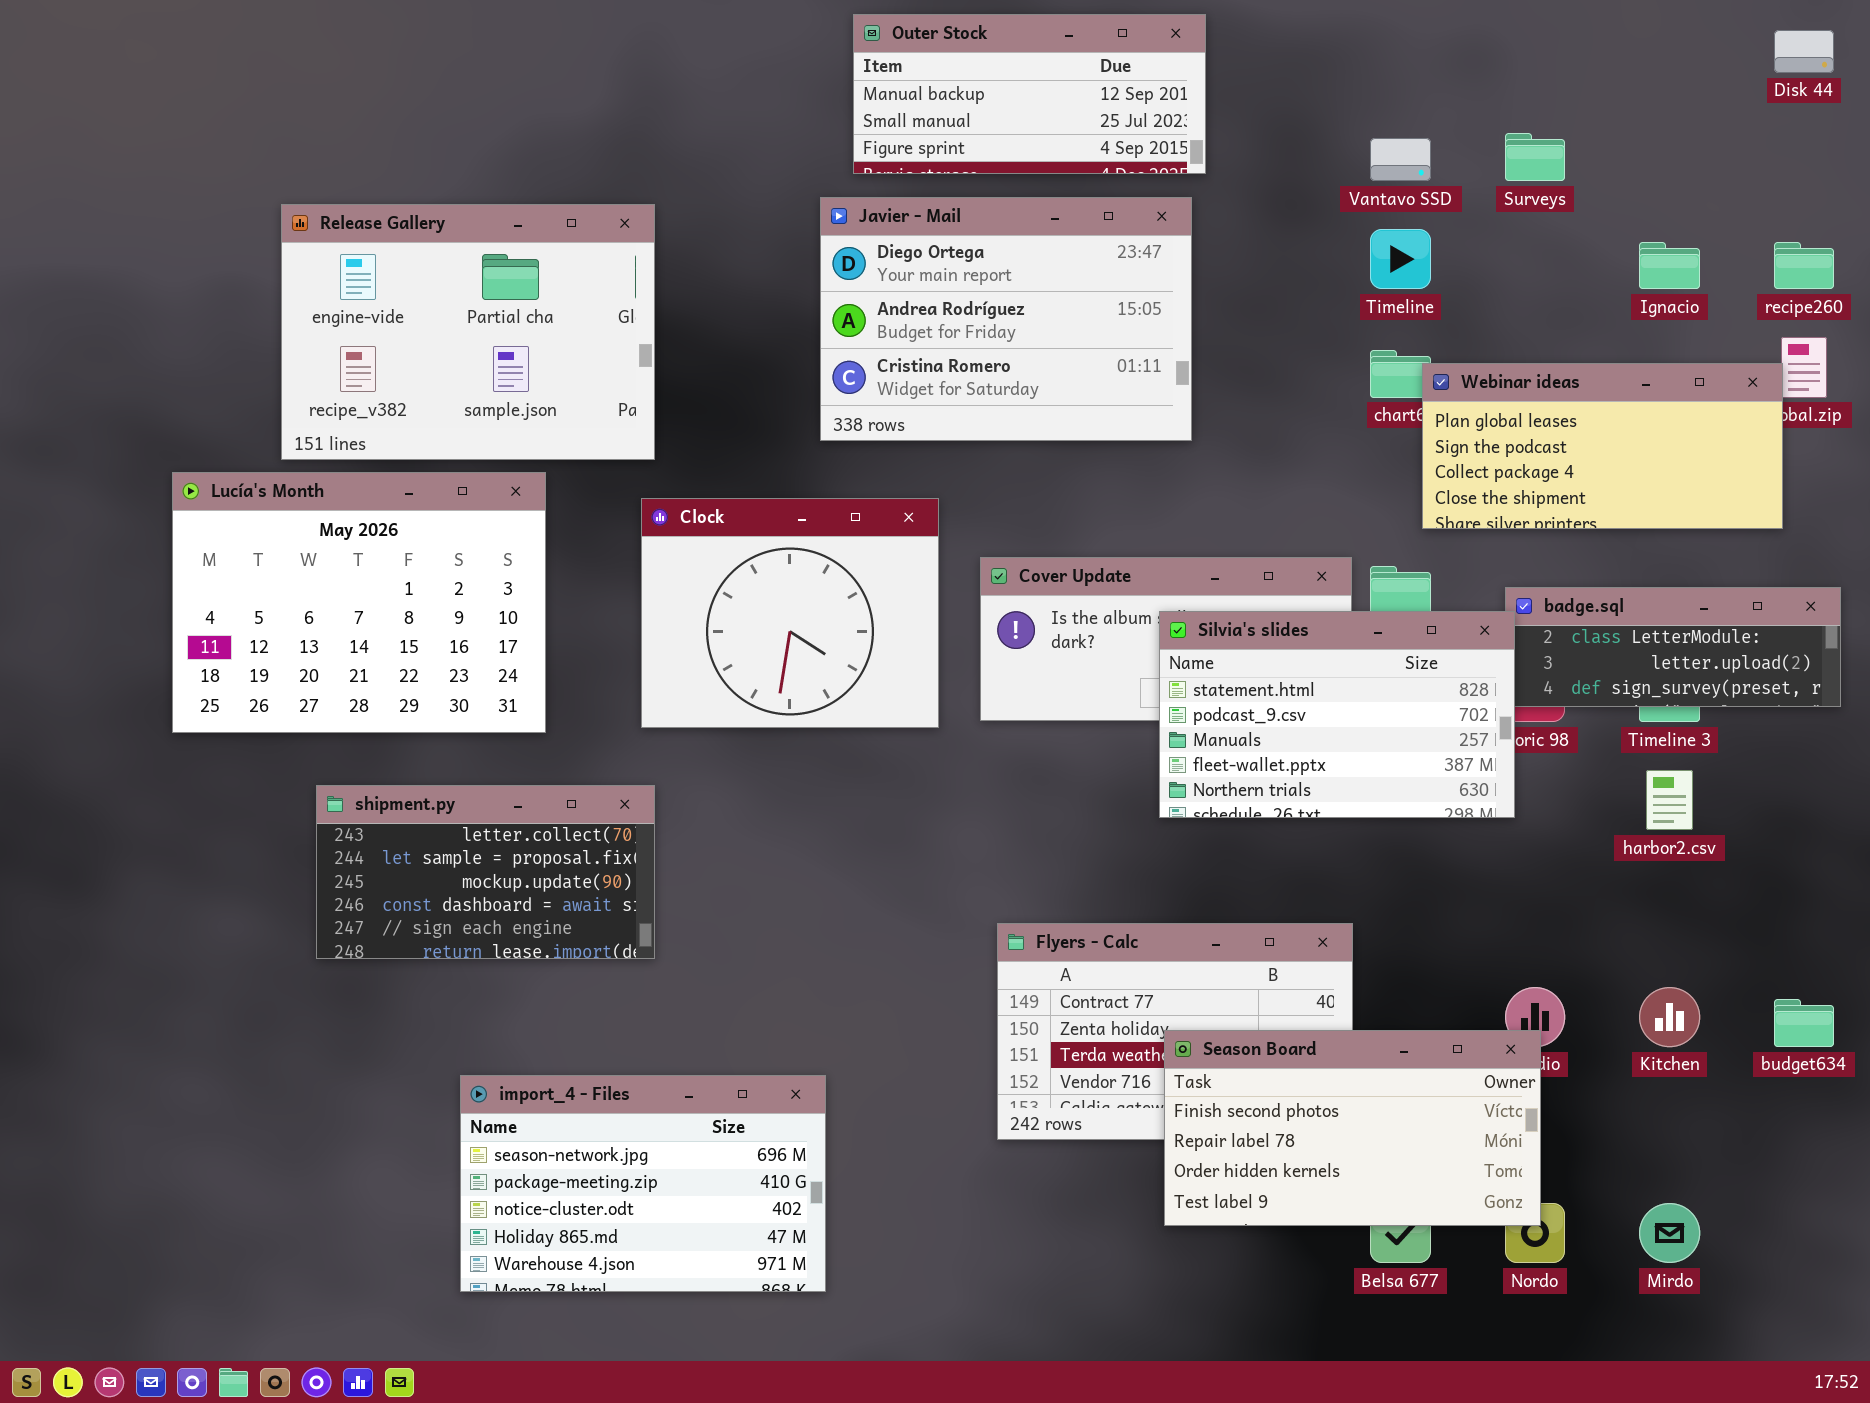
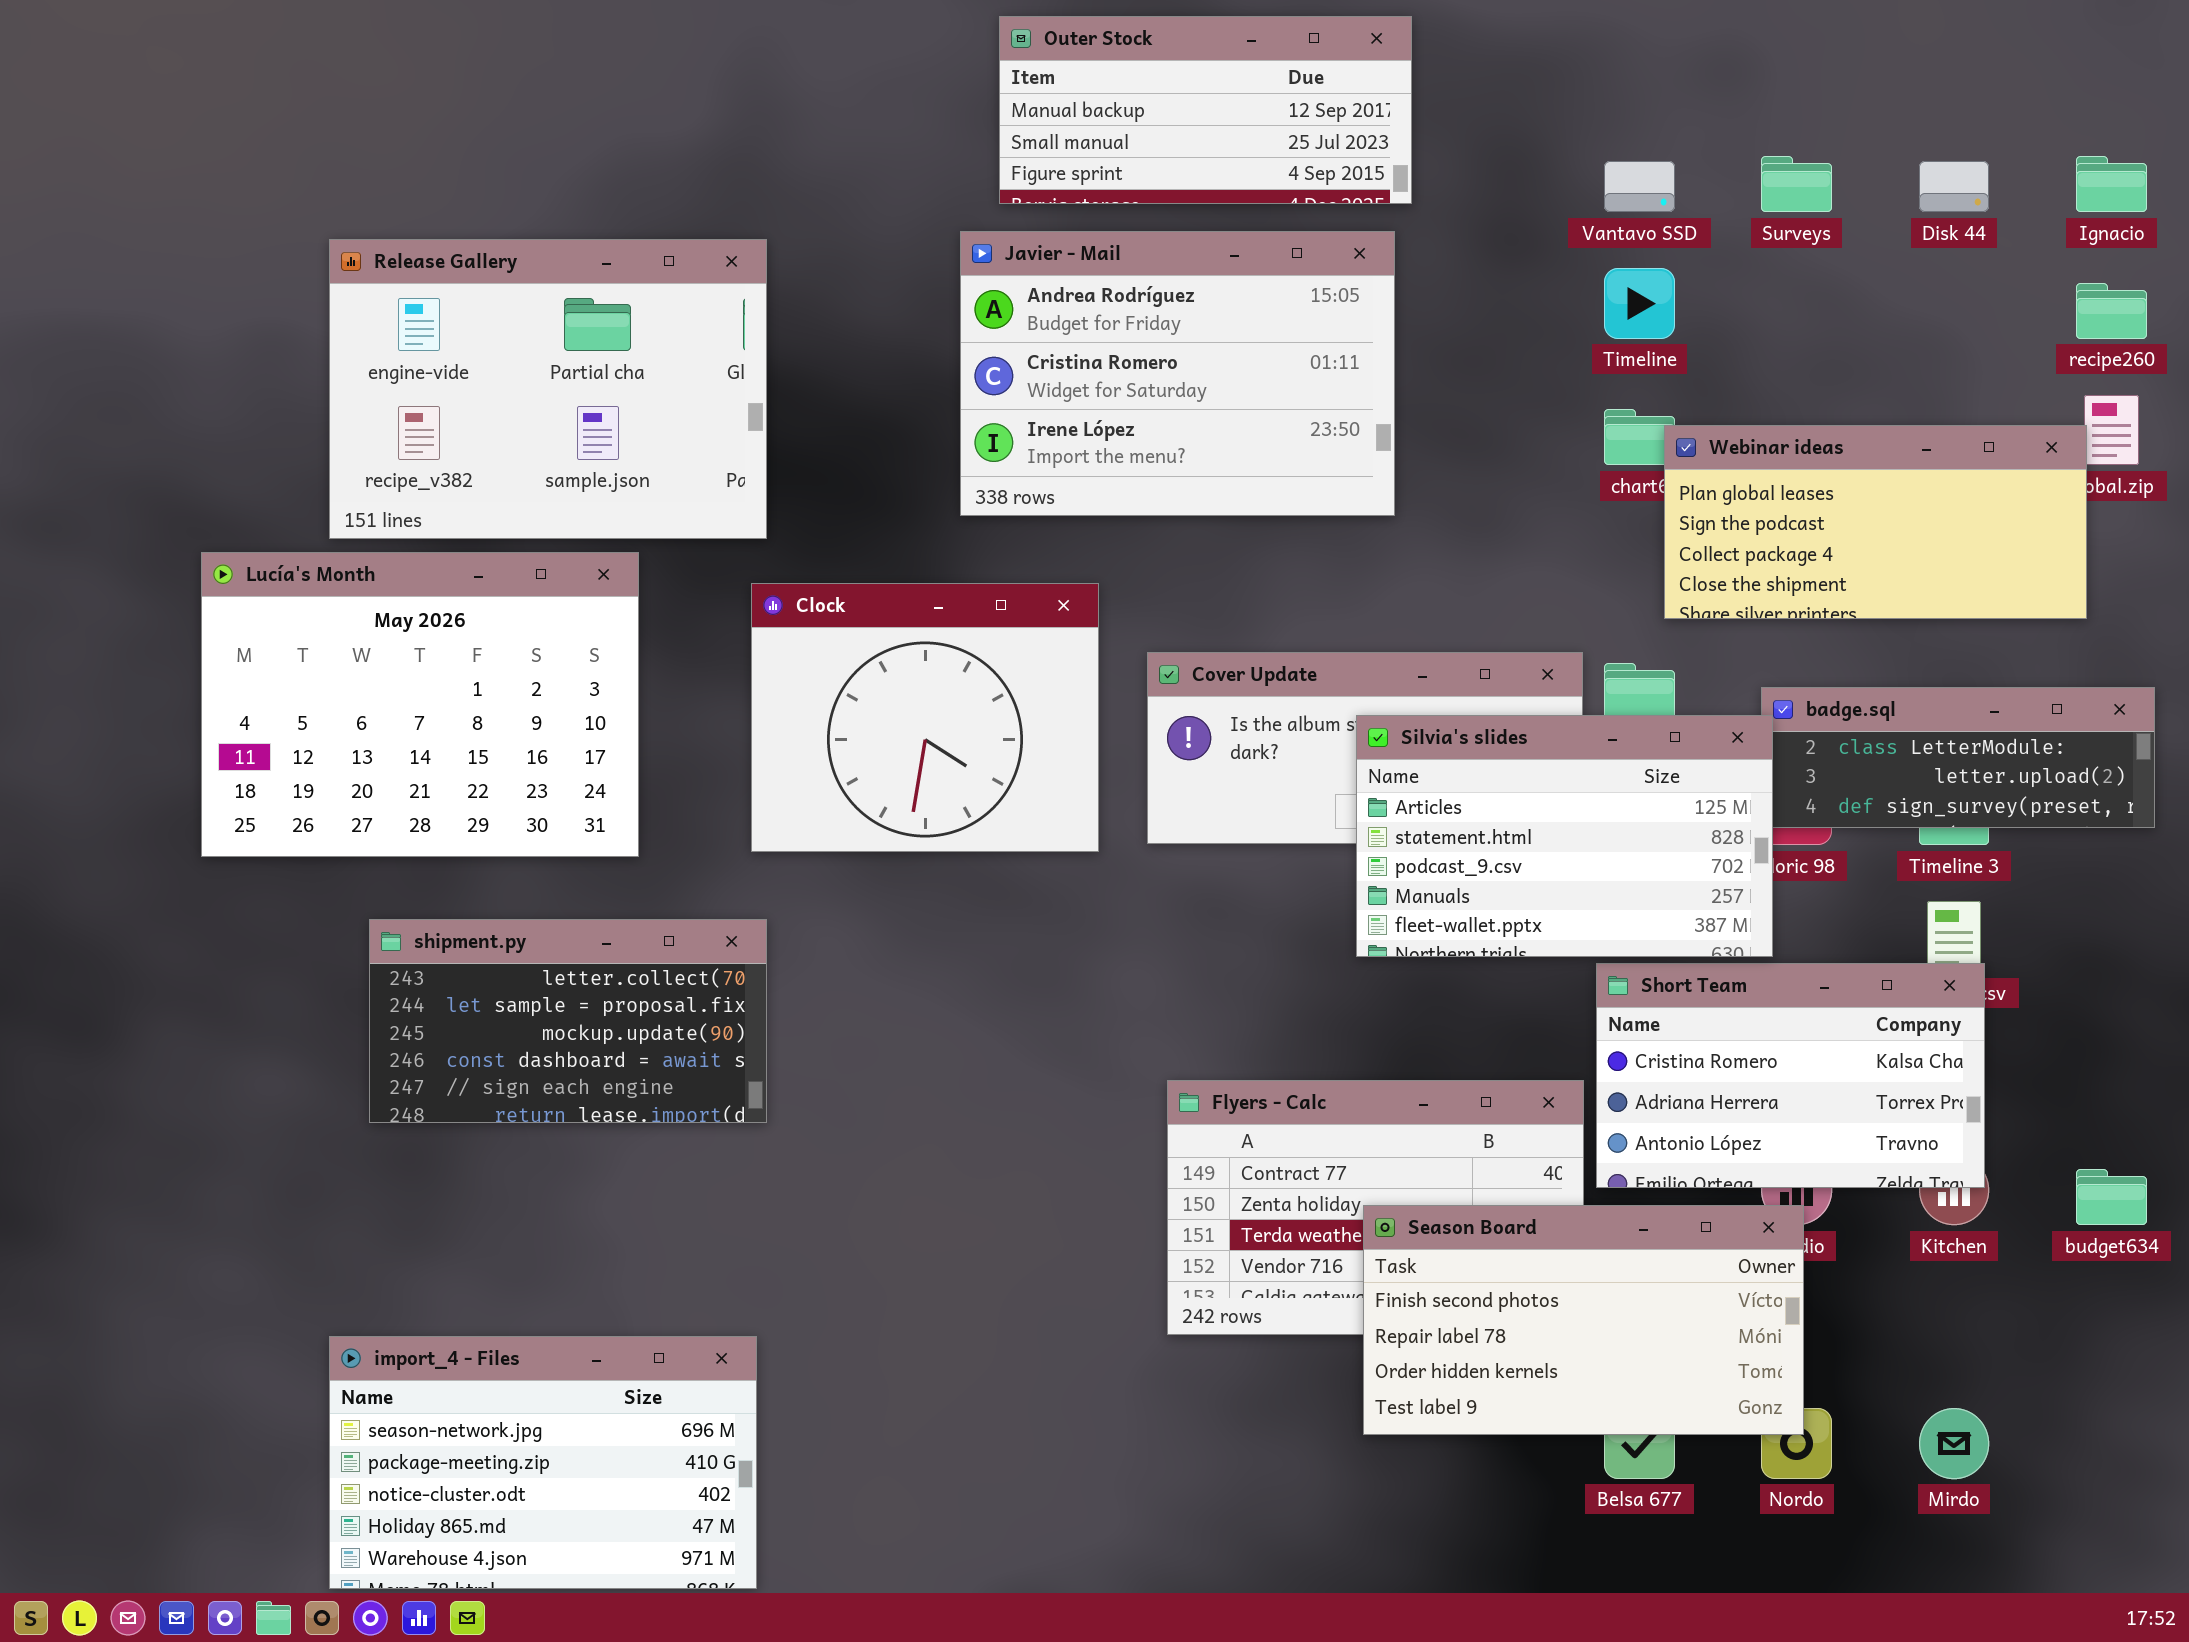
Disk 44: [1774,30,1834,73] -> [1919,161,1989,212], moved
Javier - Mail: [820,197,1192,441] -> [960,231,1395,516], scrolled down 1 row
Ignacio: [1639,242,1700,289] -> [2076,156,2147,212], moved
Silvia's slides: [1159,611,1515,818] -> [1356,715,1773,957], scrolled up 1 row
Short Team: none -> [1596,963,1985,1188], opened
import_4 - Files: [460,1075,826,1292] -> [329,1336,757,1589], moved

